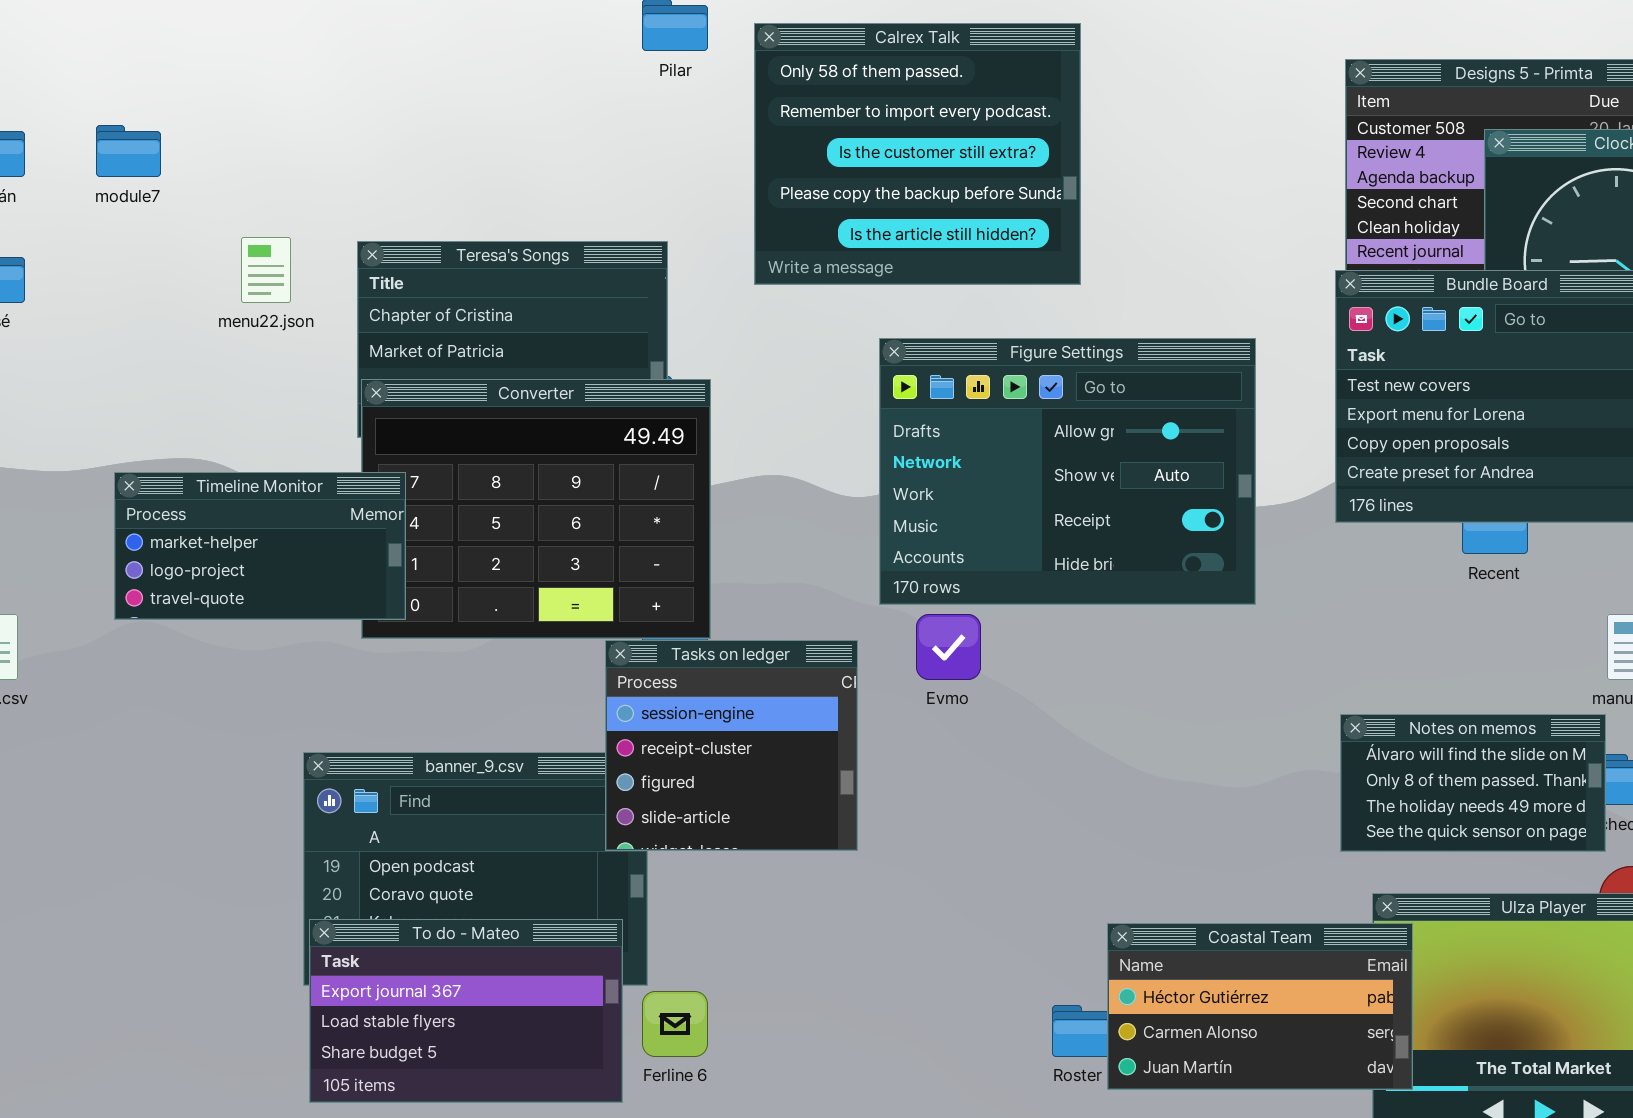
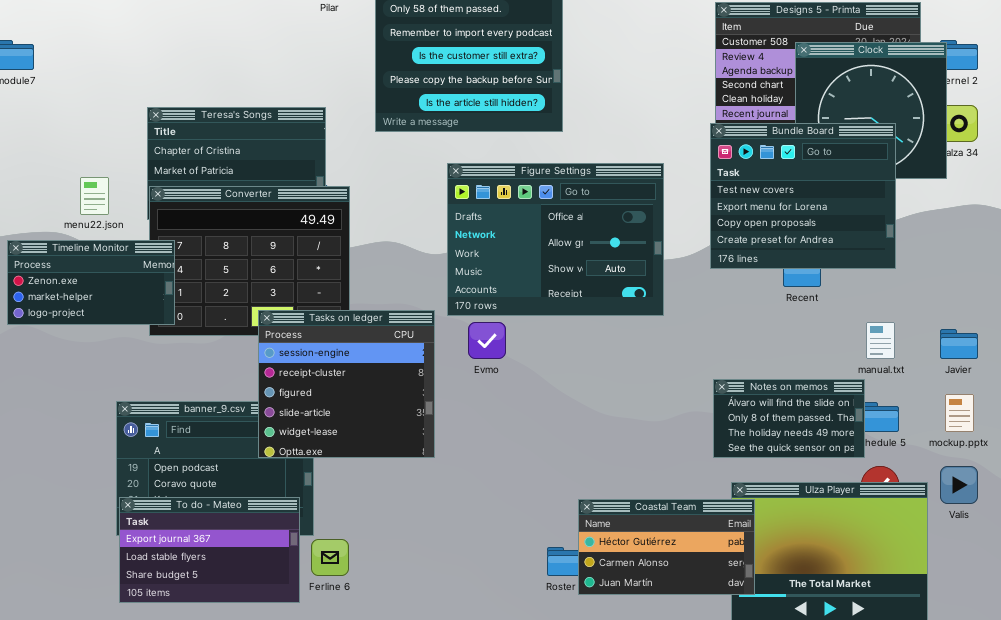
menu22.json: [241,237,291,303] -> [80,177,109,215], moved
Figure Settings: [879,338,1256,605] -> [447,163,664,316], scrolled up 1 row
Timeline Monitor: [114,472,406,620] -> [7,240,175,325], scrolled up 1 row
Tasks on ledger: [605,640,858,851] -> [258,310,435,458], resized

